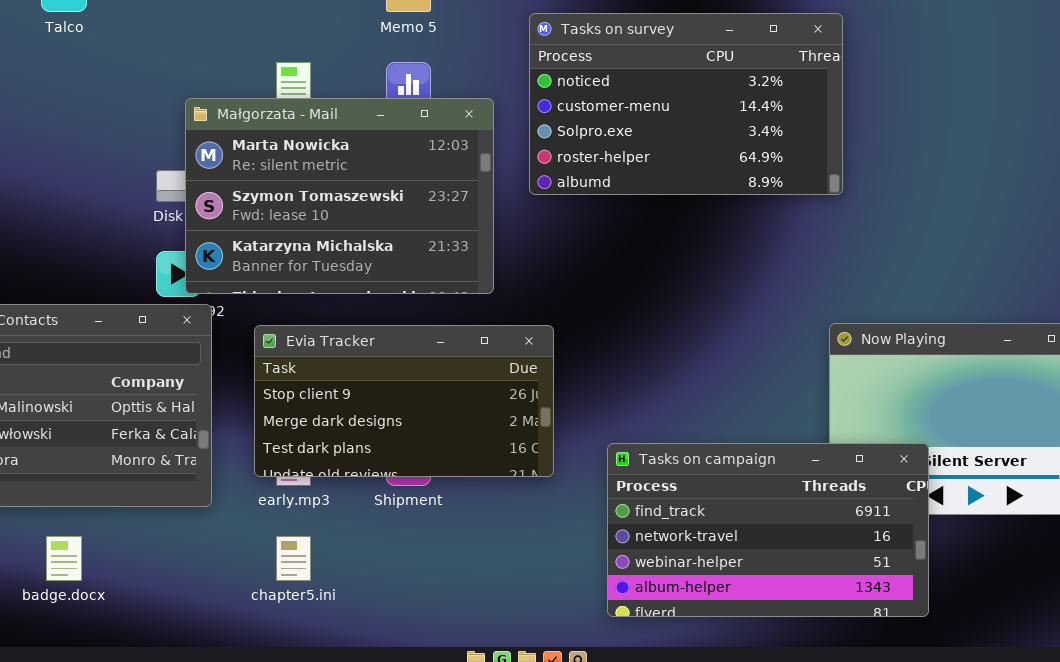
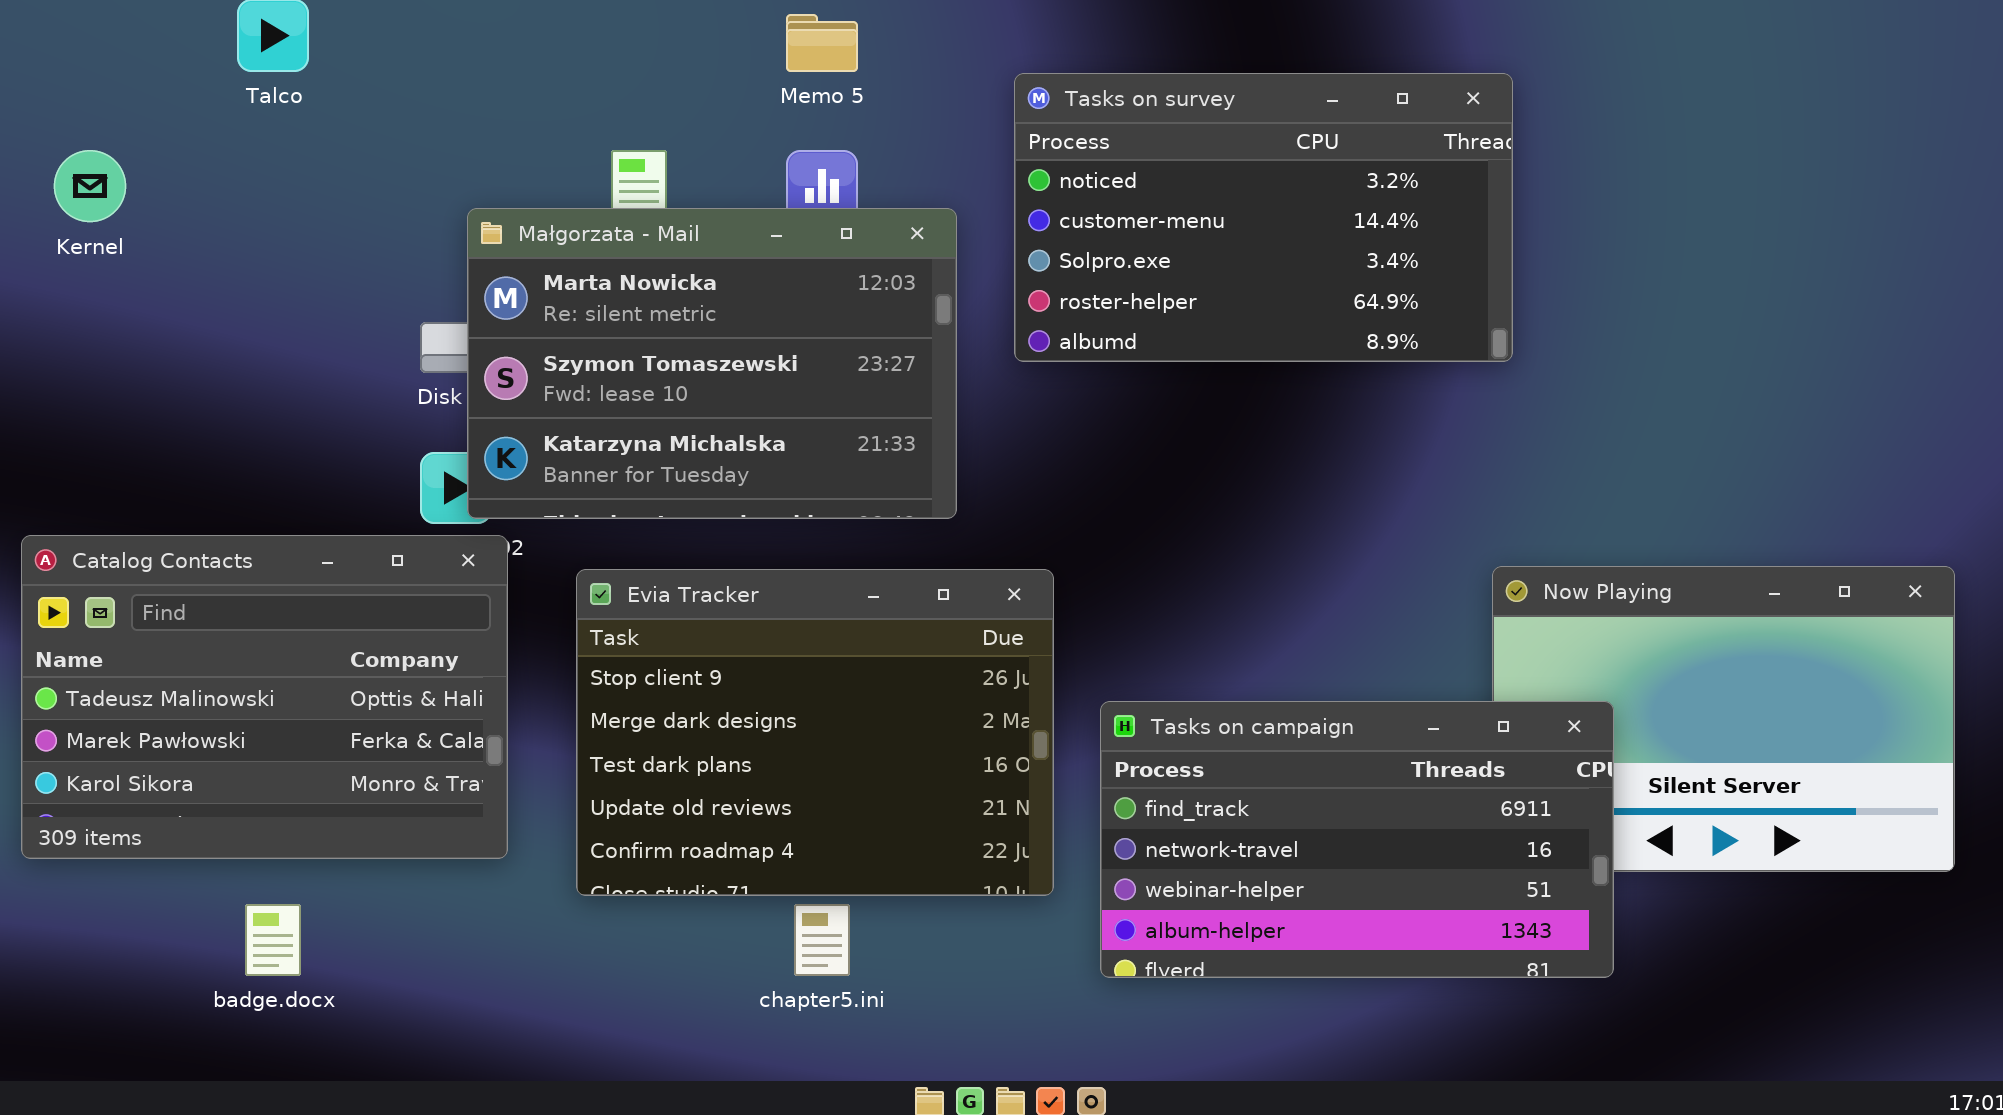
Evia Tracker: [254,325,554,477] -> [576,569,1054,896], resized
Tasks on campaign: [607,443,929,617] -> [1100,701,1614,978], moved
chapter5.ini: [276,536,311,581] -> [794,904,850,976], moved

